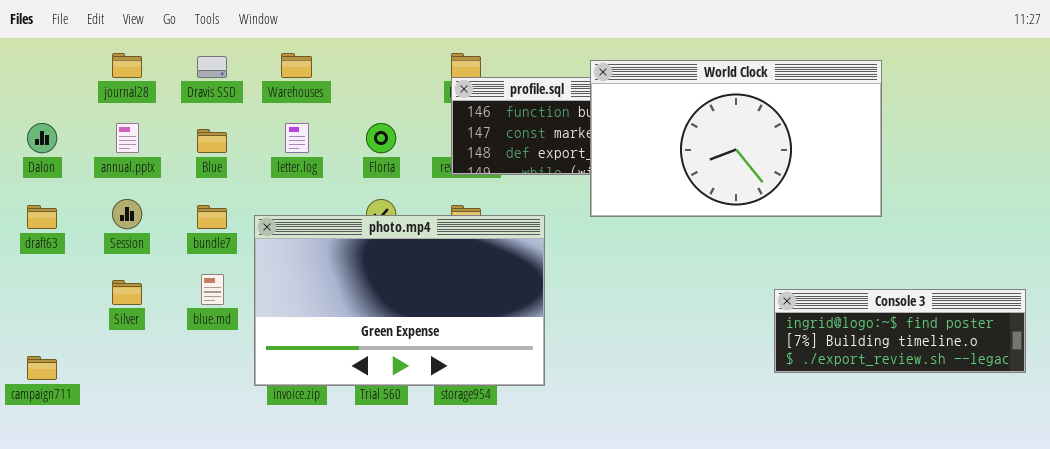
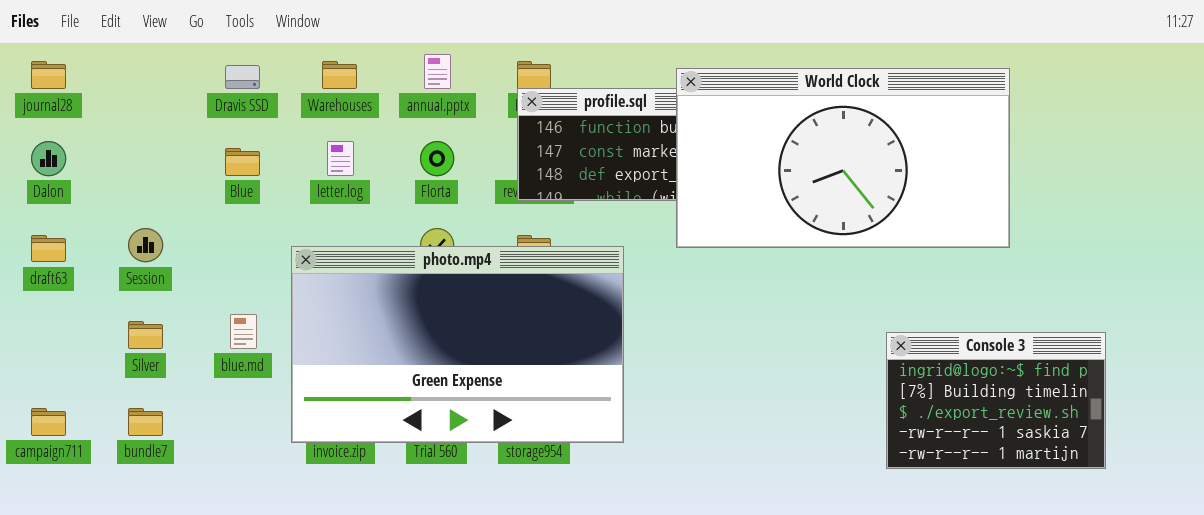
journal28: [112,53,142,78] -> [31,61,66,89], moved
annual.pptx: [116,123,139,153] -> [424,54,451,89], moved
bundle7: [197,205,227,229] -> [128,408,163,436], moved
Console 3: [774,289,1026,373] -> [886,332,1106,469], resized

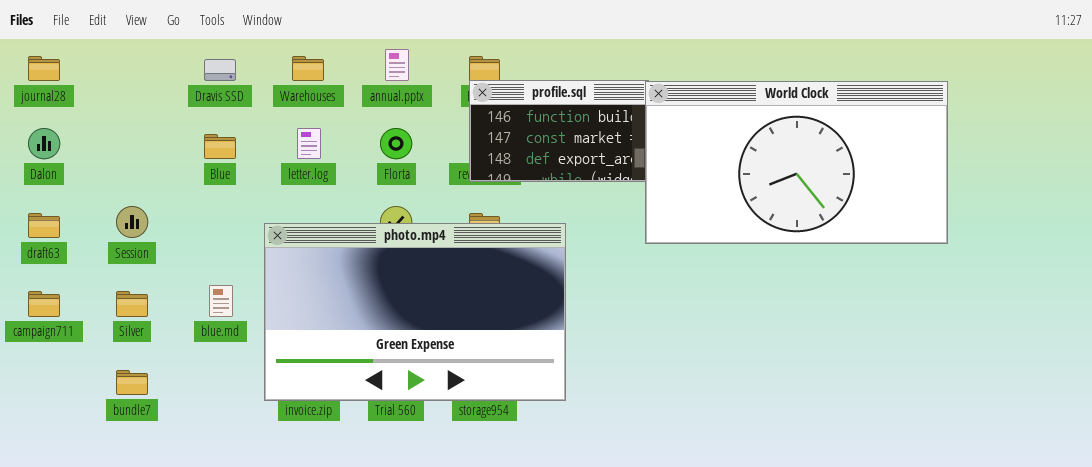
World Clock: [676,68,1010,248] -> [645,81,948,244], moved
Console 3: [886,332,1106,469] -> none, closed
campaign711: [31,408,66,436] -> [28,291,60,317], moved

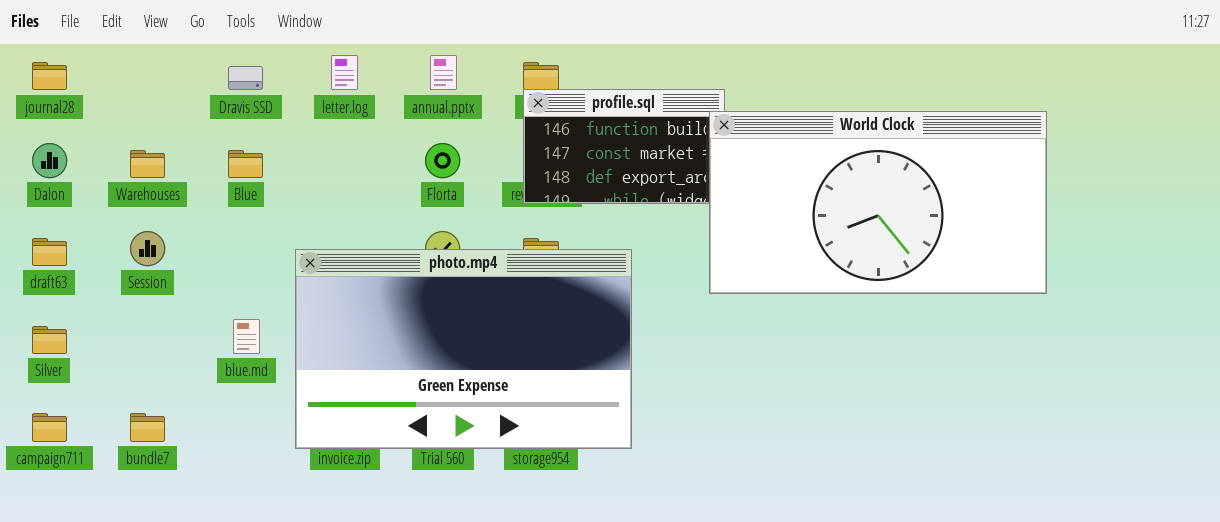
Warehouses: [292,56,324,81] -> [130,150,165,178], moved
World Clock: [645,81,948,244] -> [709,111,1047,294], moved
letter.log: [297,128,321,159] -> [331,55,358,90], moved
campaign711: [28,291,60,317] -> [32,413,67,442], moved
Silver: [116,291,148,317] -> [32,326,67,354], moved

